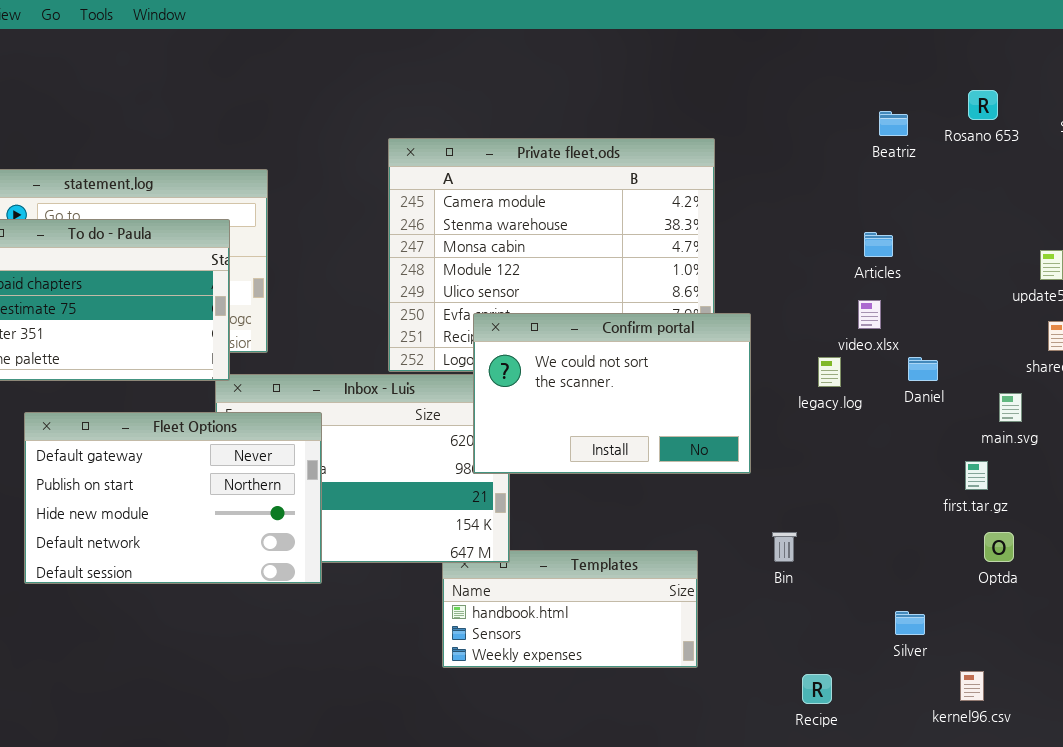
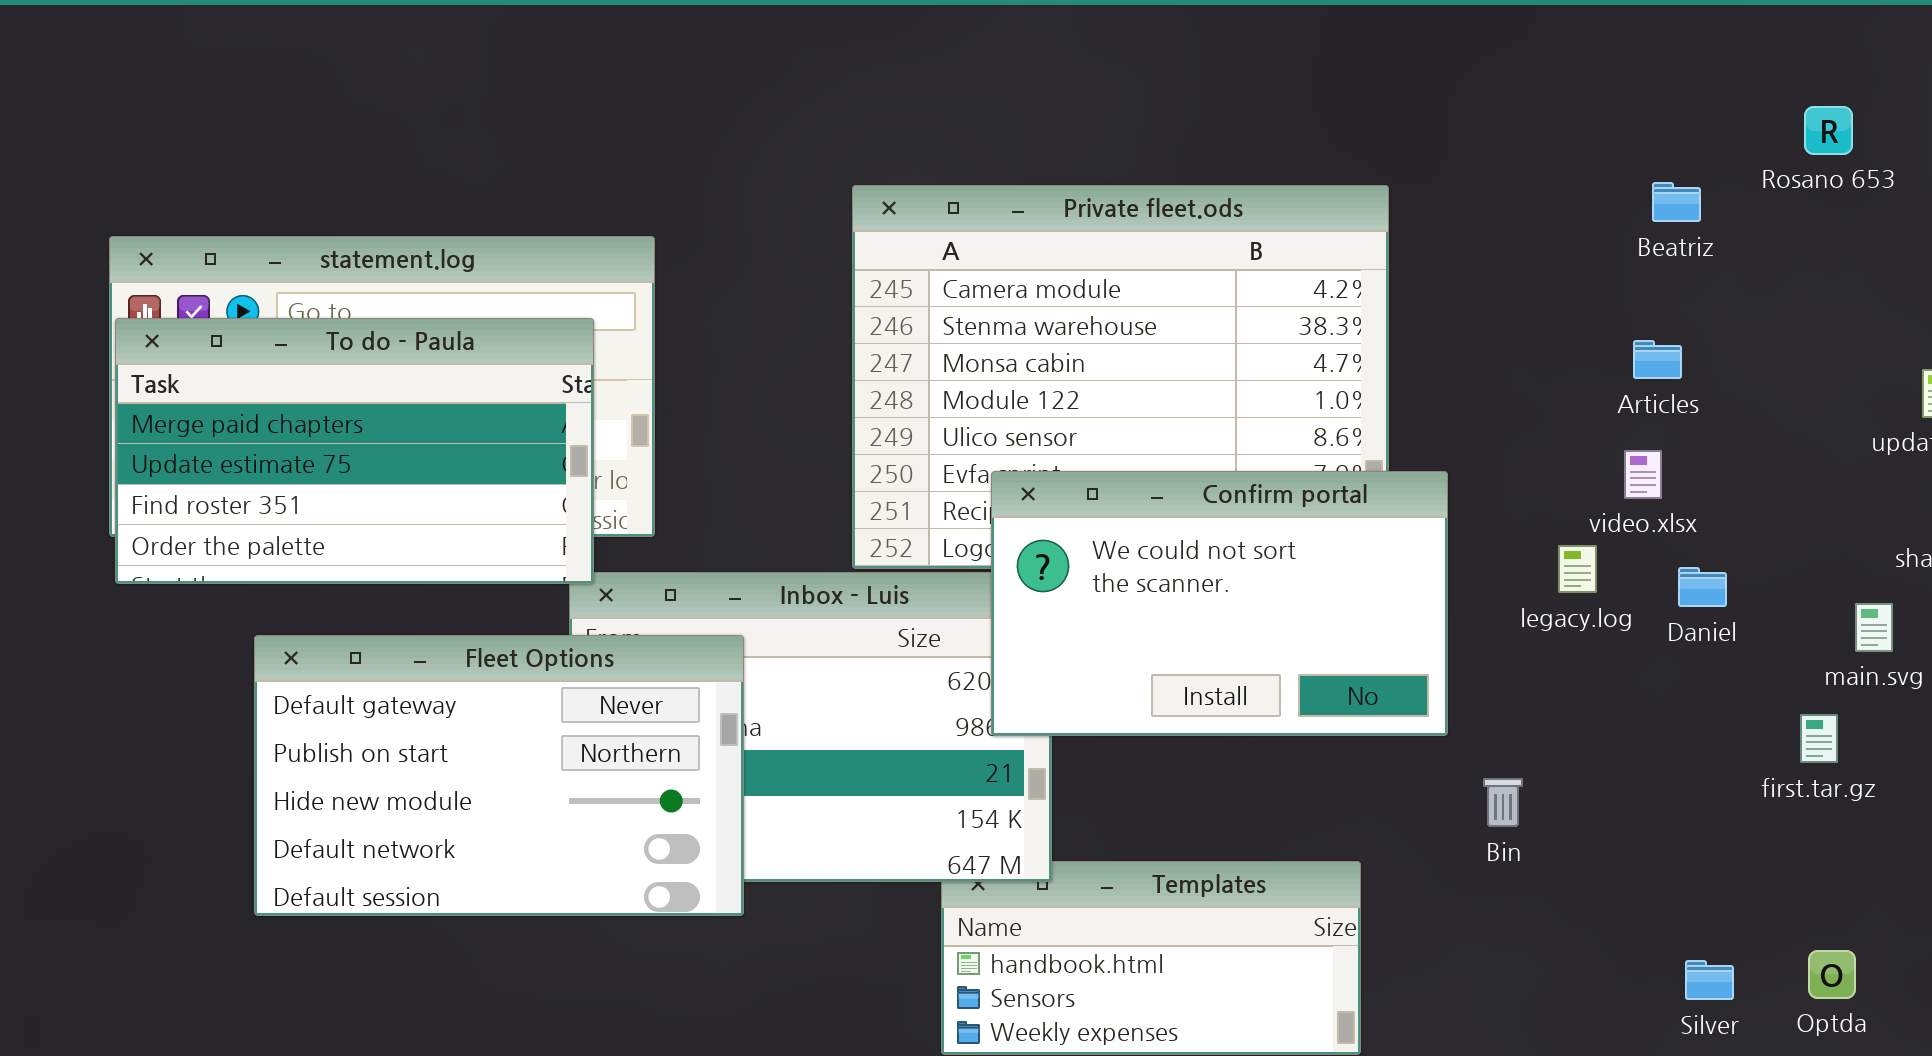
Beatriz: [879,111,908,136] -> [1652,182,1701,222], moved
Daniel: [908,357,938,381] -> [1678,567,1727,607], moved
Bin: [772,532,797,562] -> [1483,778,1523,827], moved
Optda: [984,532,1014,562] -> [1808,950,1856,999], moved

